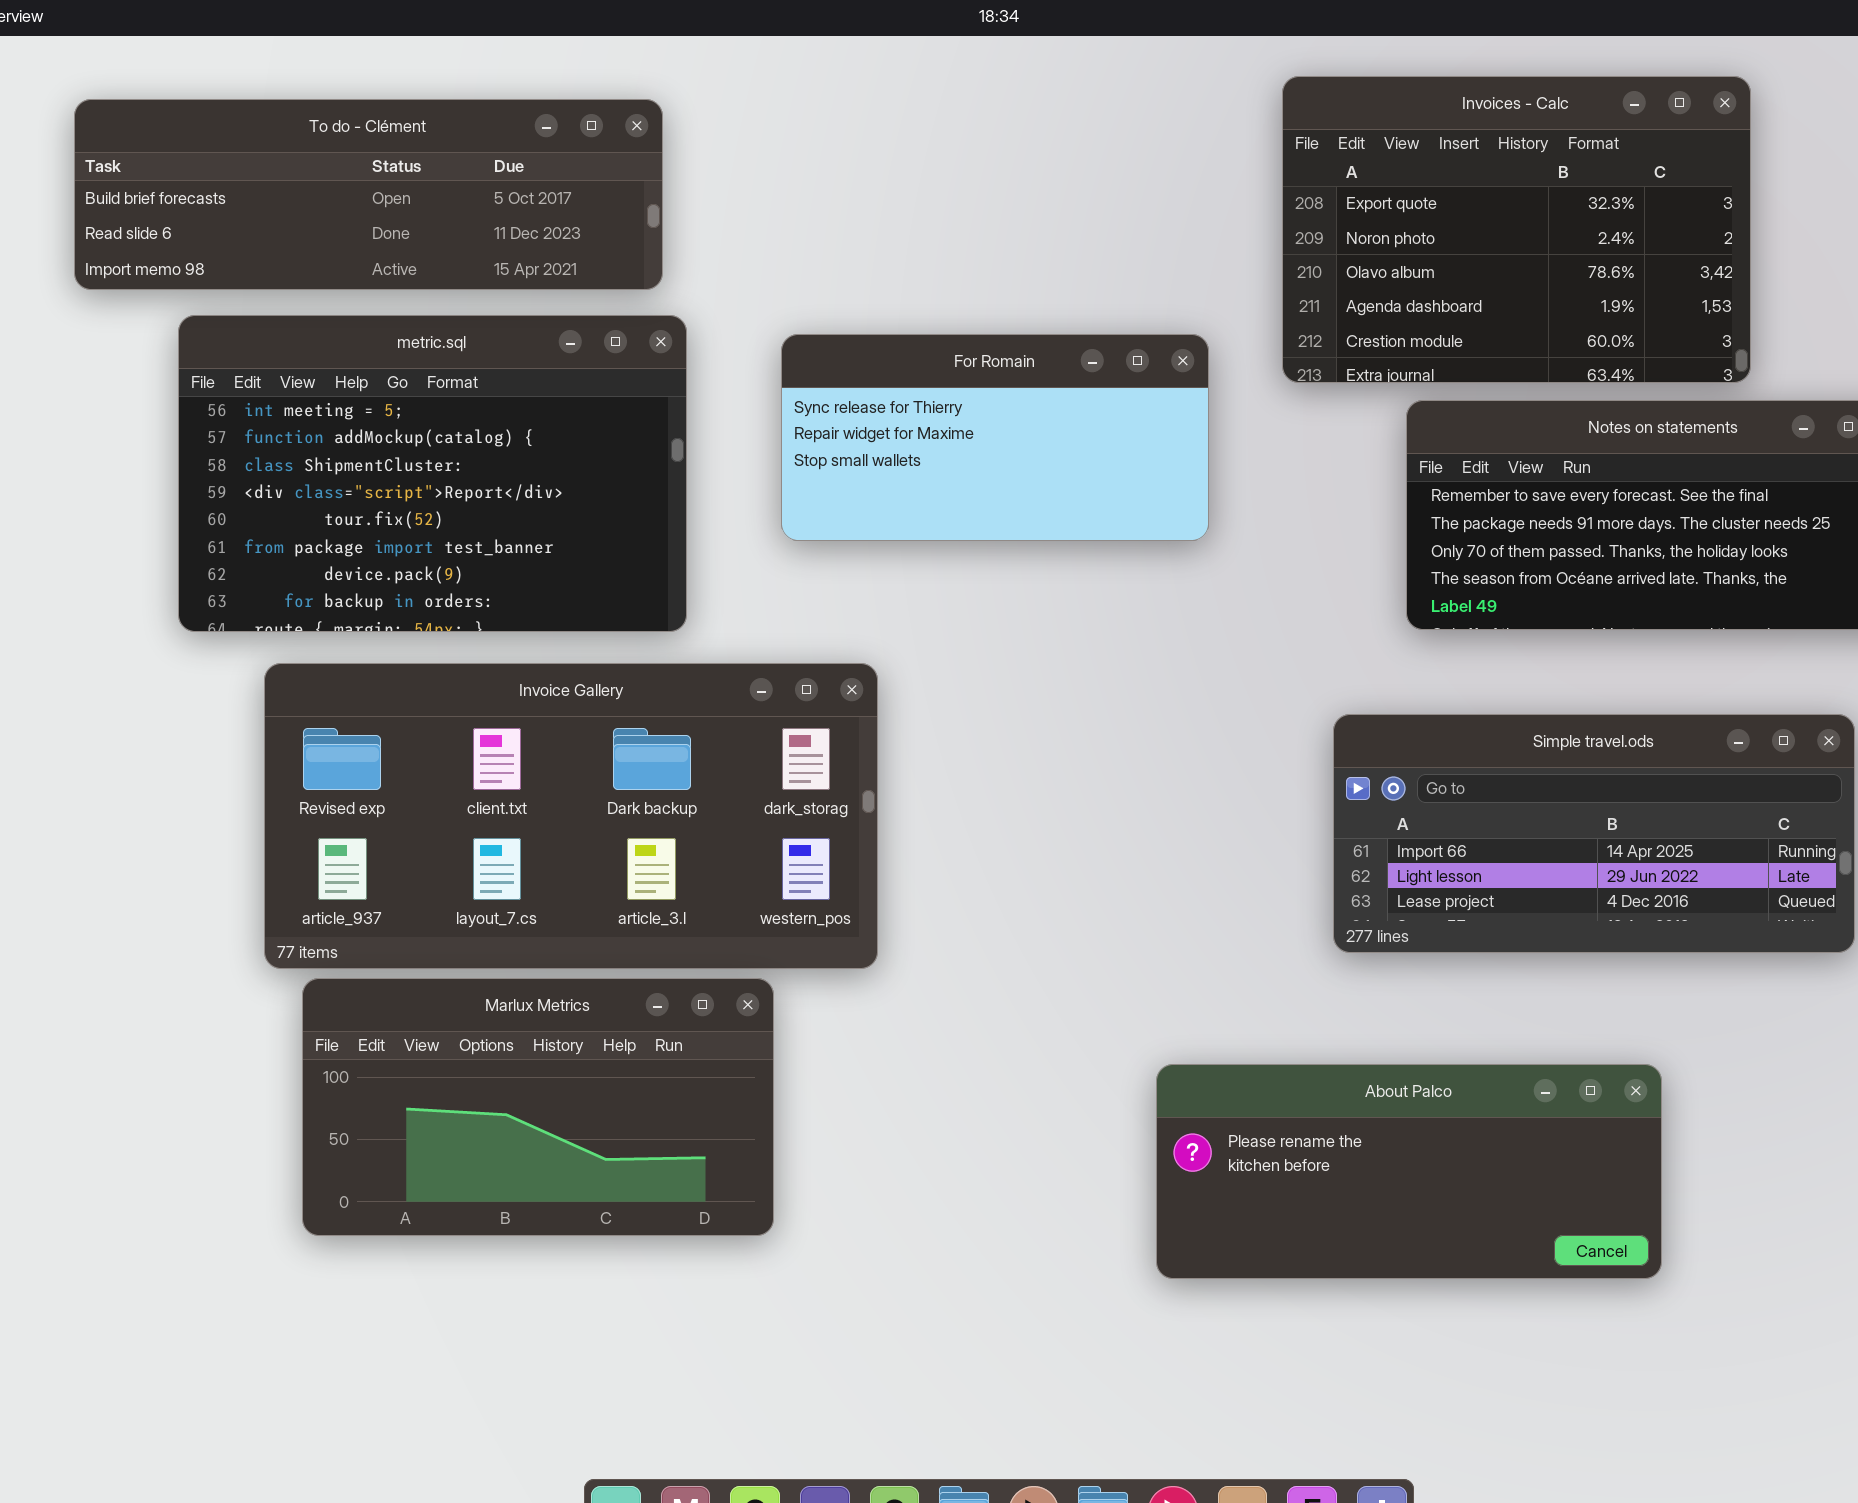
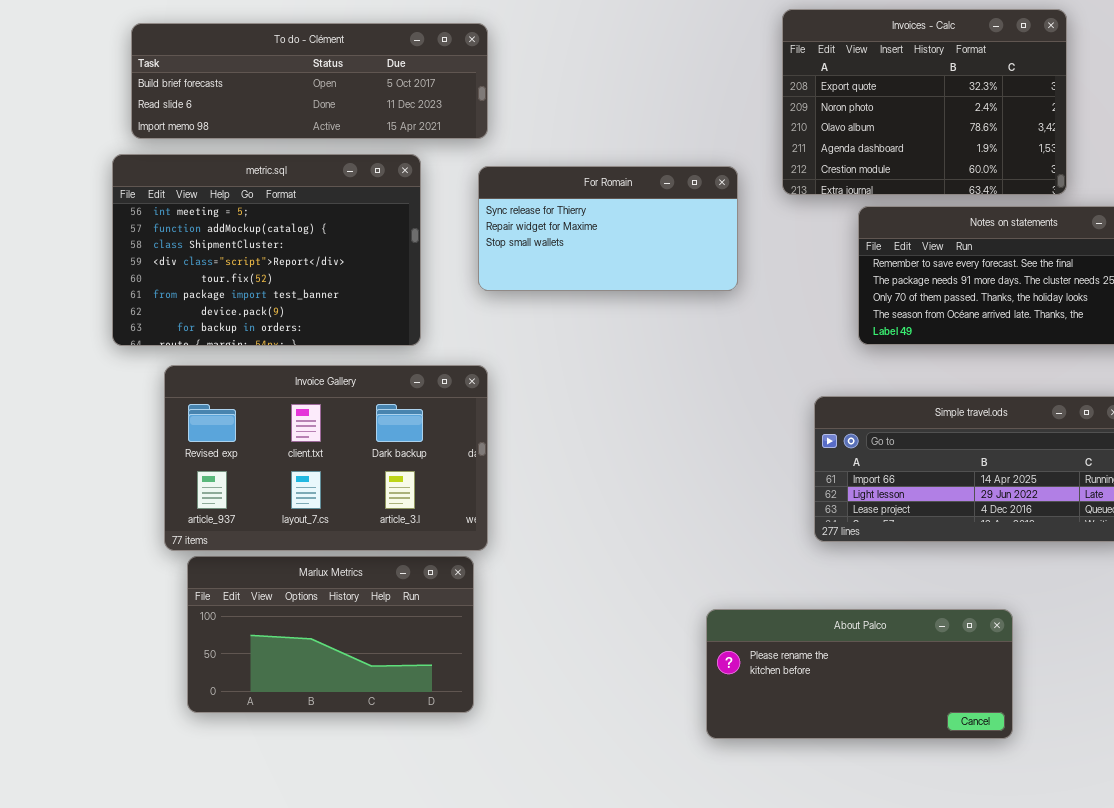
To do - Clément: [74,99,663,290] -> [131,23,488,139], moved
Invoice Gallery: [264,663,878,969] -> [164,365,488,551], resized

